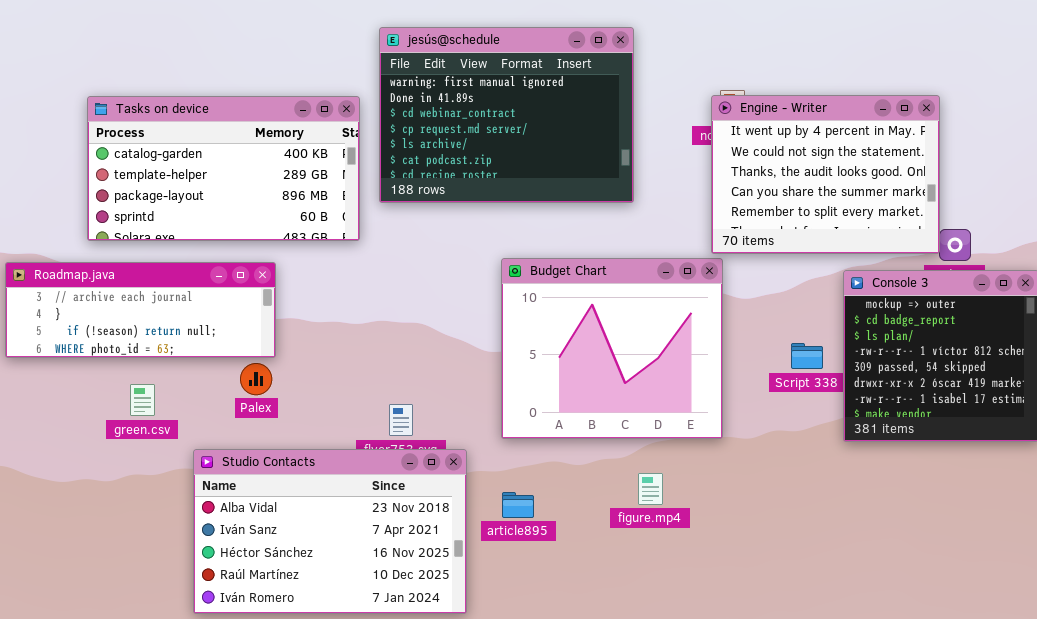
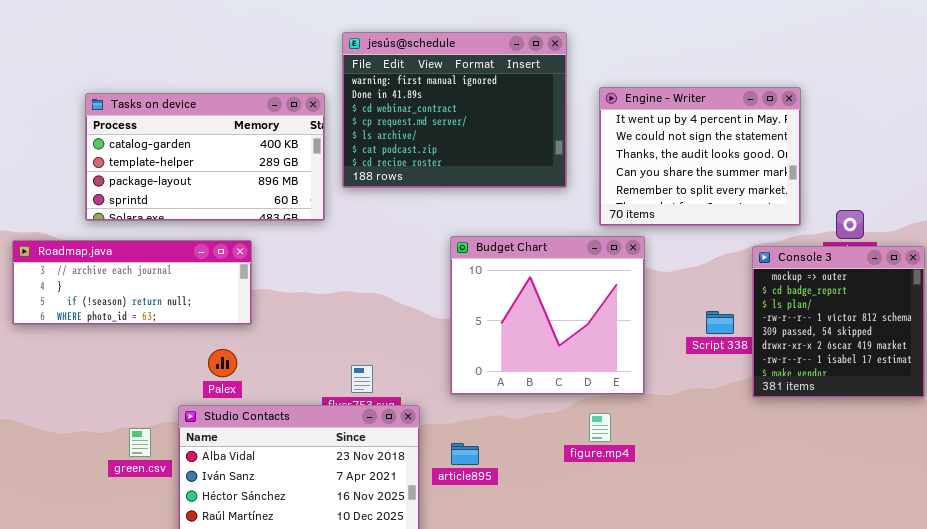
Engine - Writer: [711,95,940,254] -> [599,87,801,226], moved
Palex: [240,363,272,395] -> [208,349,237,377], moved
green.csv: [130,384,155,416] -> [129,428,151,457], moved
figure.mp4: [638,473,663,505] -> [589,413,611,442], moved

